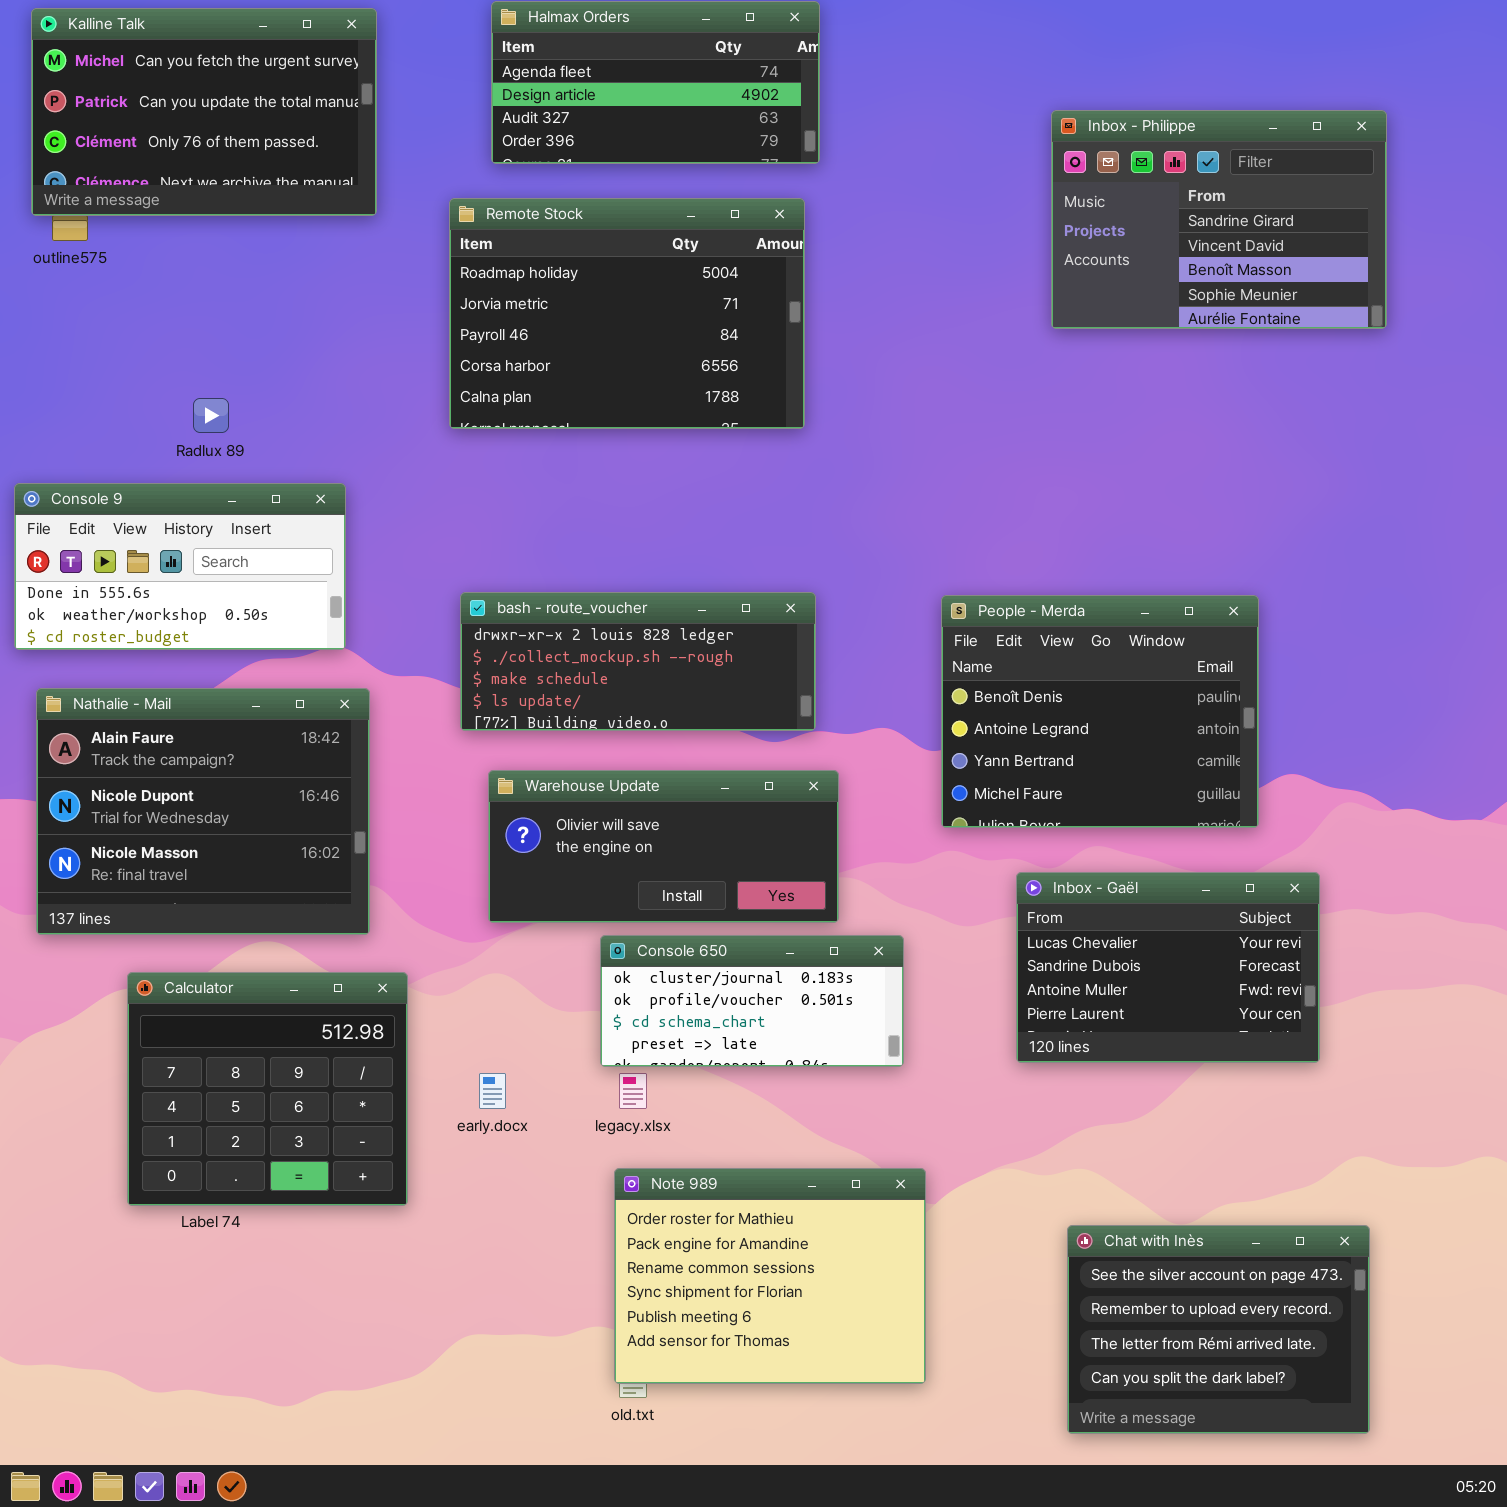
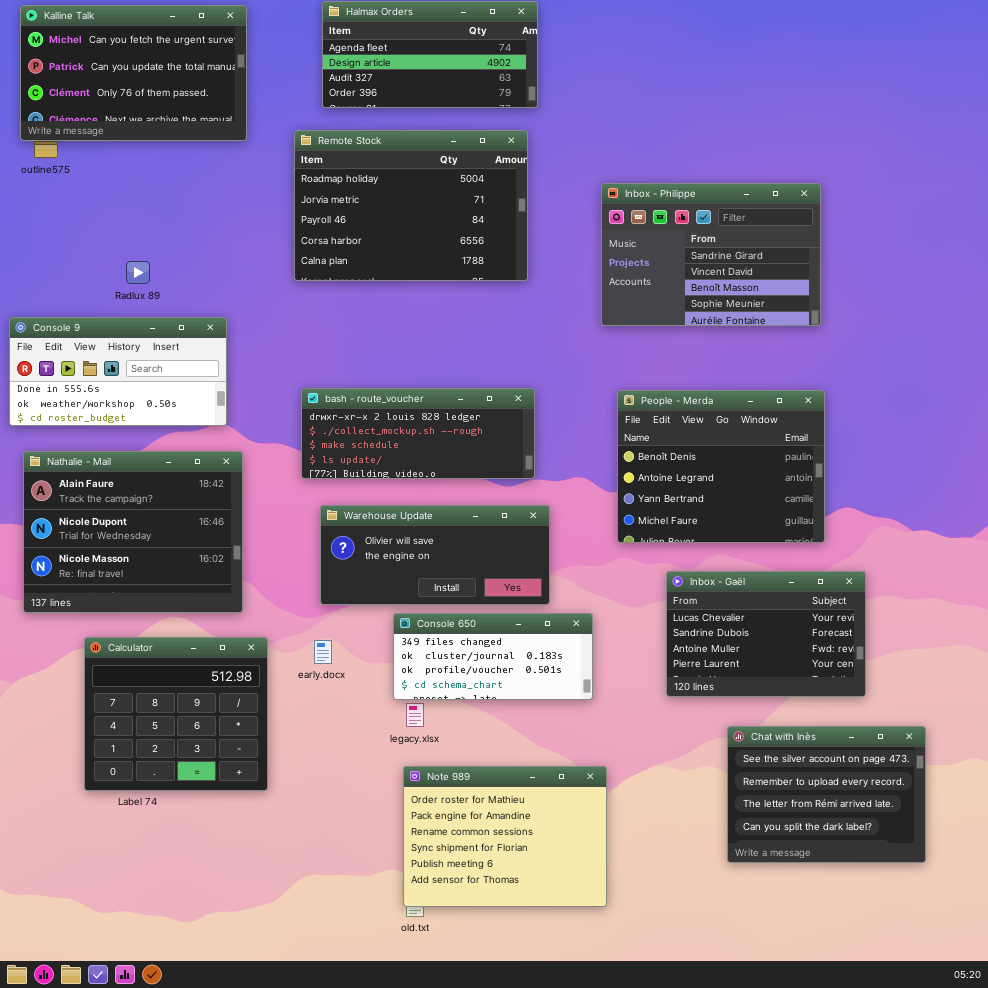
Inbox - Philippe: [1051,110,1387,329] -> [601,183,821,326], moved
Console 650: [600,935,904,1067] -> [393,613,593,700], scrolled up 1 row
early.docx: [479,1073,506,1109] -> [314,640,332,664], moved
Chat with Inès: [1067,1225,1370,1434] -> [727,726,926,863], moved

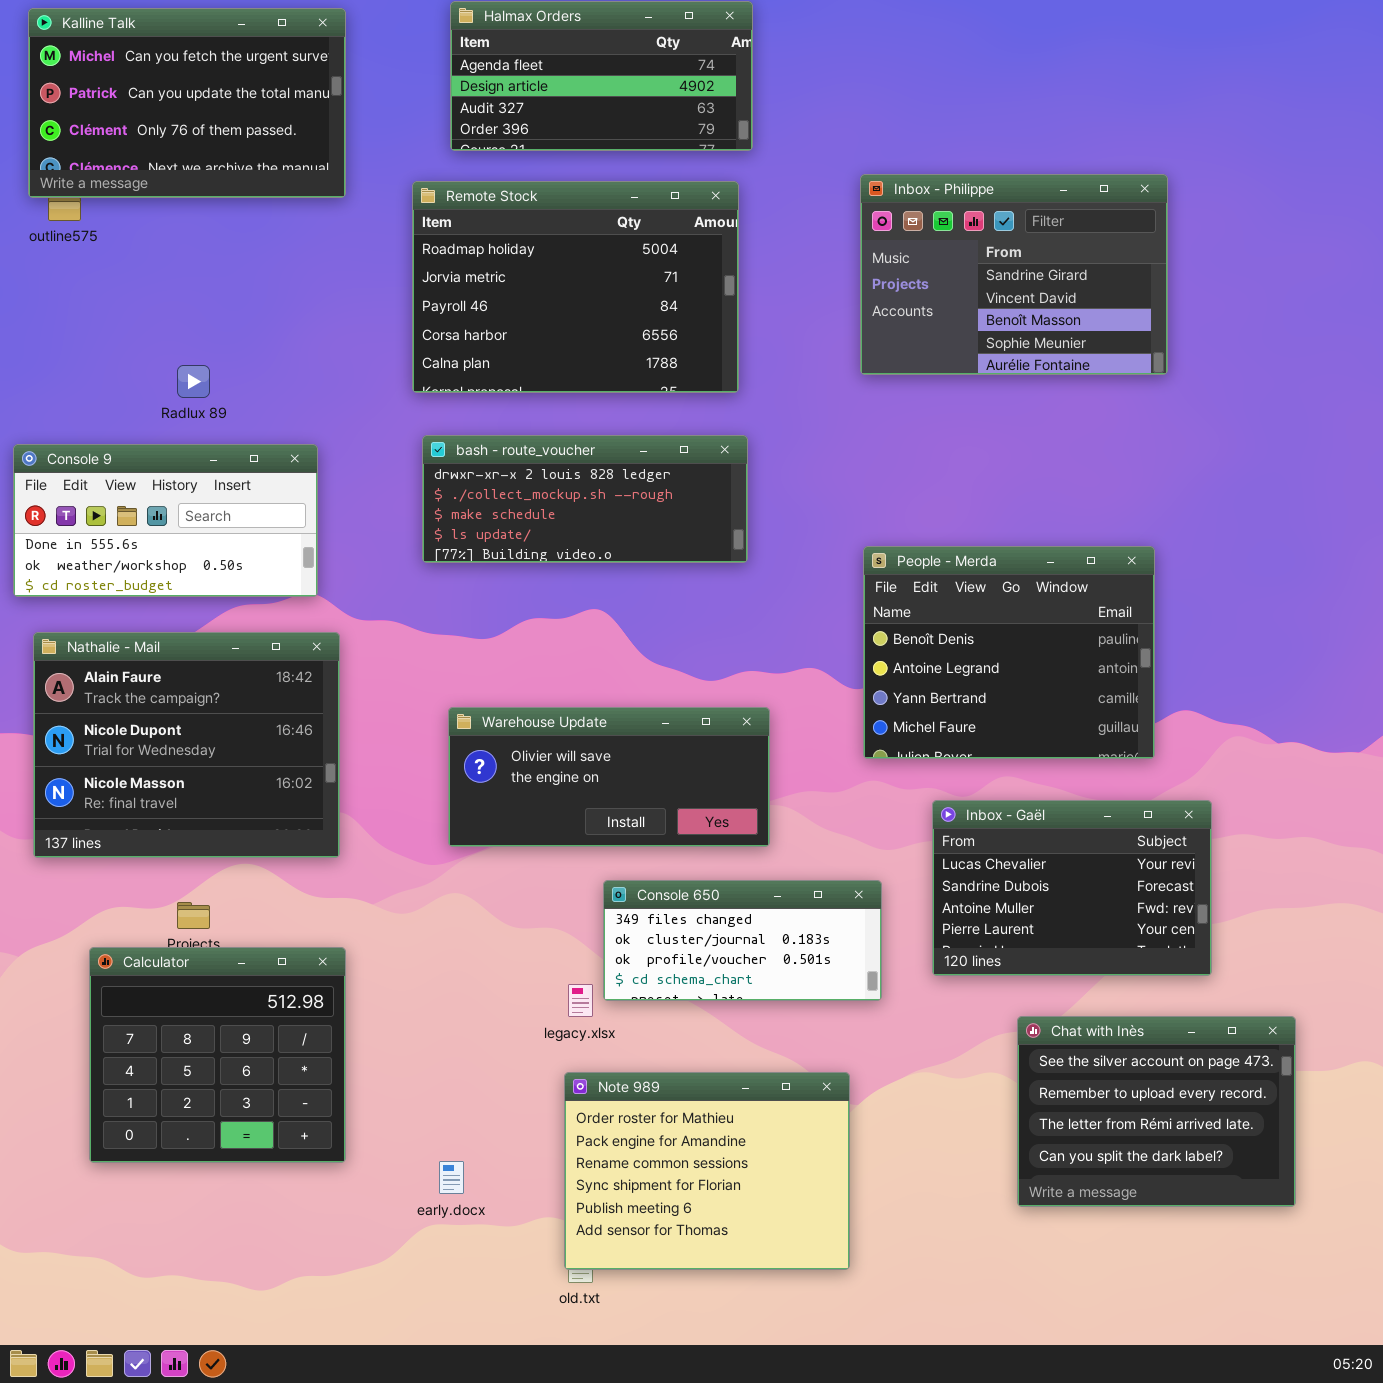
Inbox - Philippe: [601,183,821,326] -> [860,174,1168,375], moved
bash - route_voucher: [301,388,535,479] -> [422,435,748,563], moved
Console 650: [393,613,593,700] -> [603,880,882,1001], moved
Calculator: [84,637,268,791] -> [89,947,346,1163], moved
early.docx: [314,640,332,664] -> [439,1161,464,1194], moved

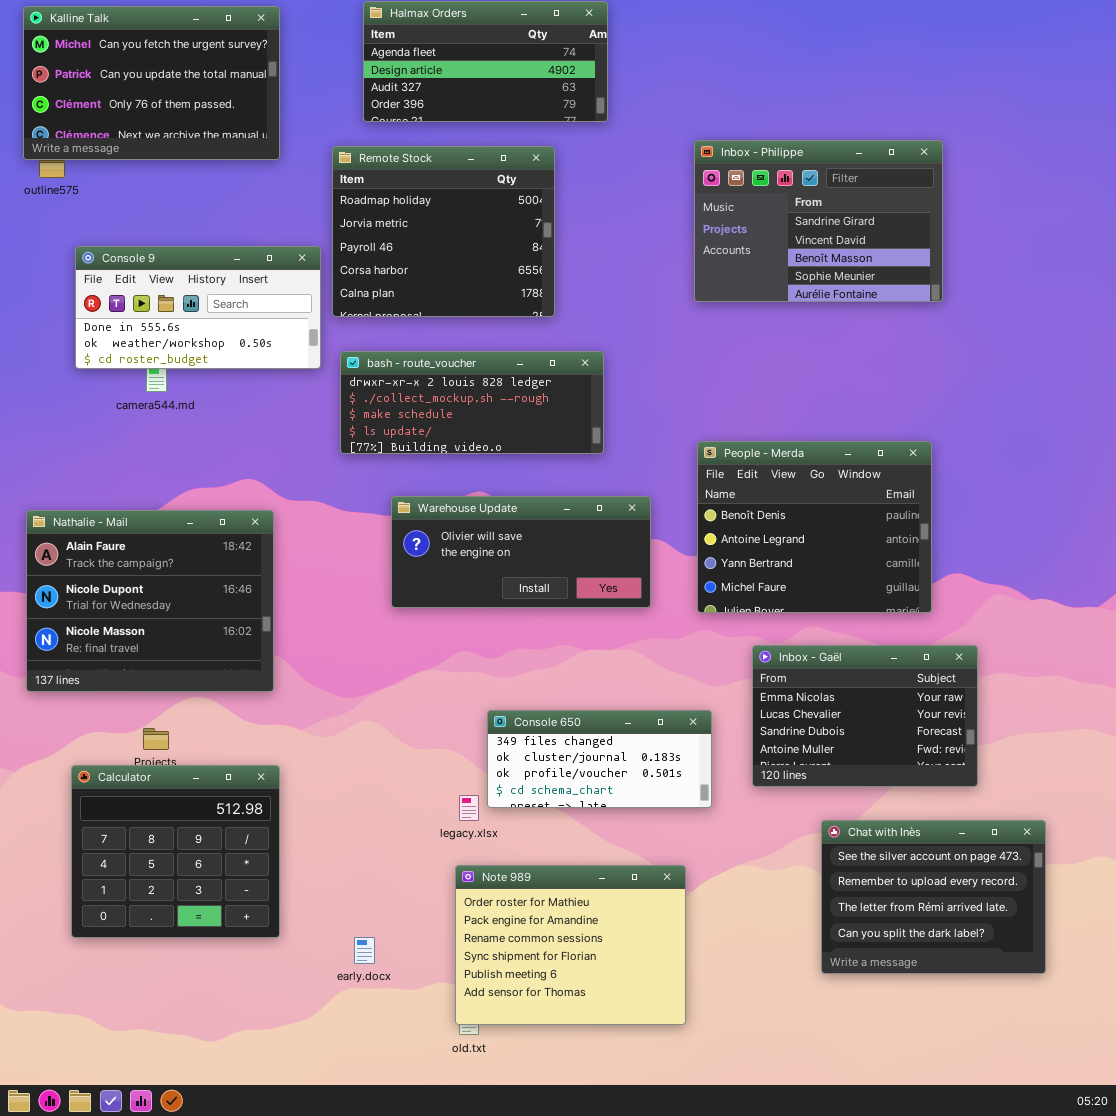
Remote Stock: [412,181,739,393] -> [332,146,555,317], resized
Console 9: [13,444,318,597] -> [75,246,321,369], moved
Warehouse Update: [448,707,770,847] -> [391,496,651,608], moved
Inbox - Gaël: [932,800,1212,976] -> [752,645,978,787], scrolled up 1 row

